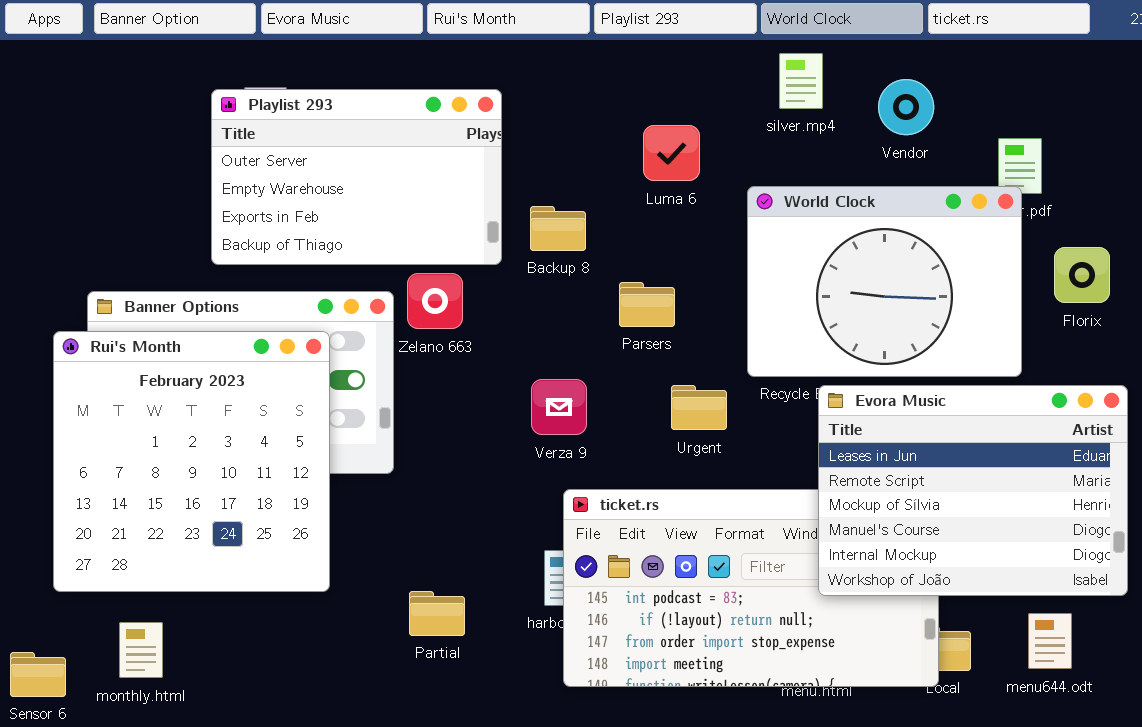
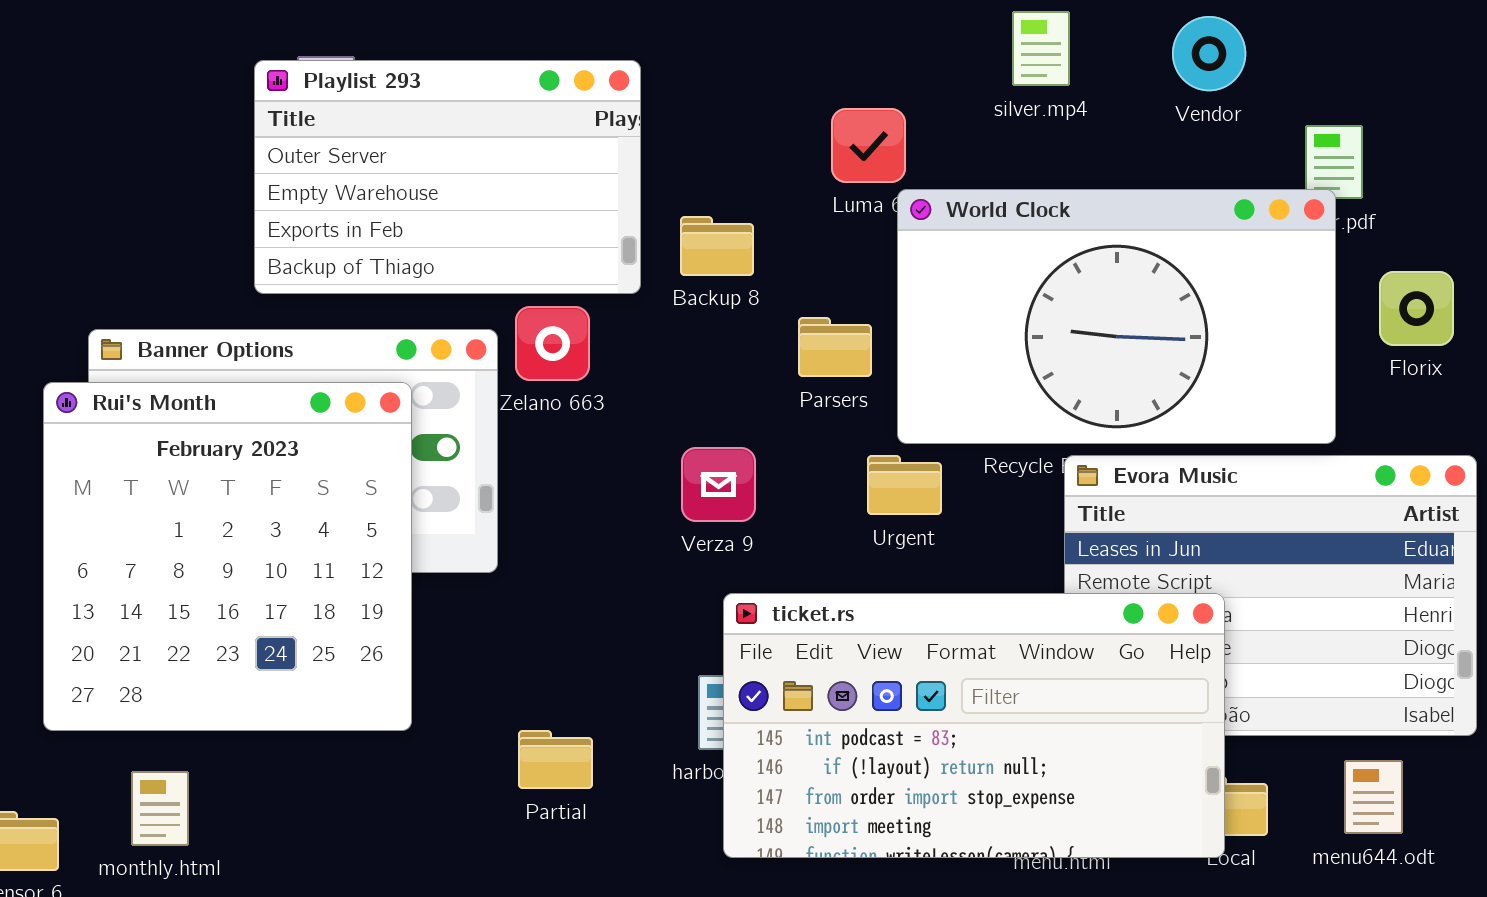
Vendor: [878,79,934,135] -> [1172,16,1246,91], moved
World Clock: [747,186,1022,377] -> [897,189,1336,444], resized
ticket.rs: [563,489,939,687] -> [723,593,1225,858], raised

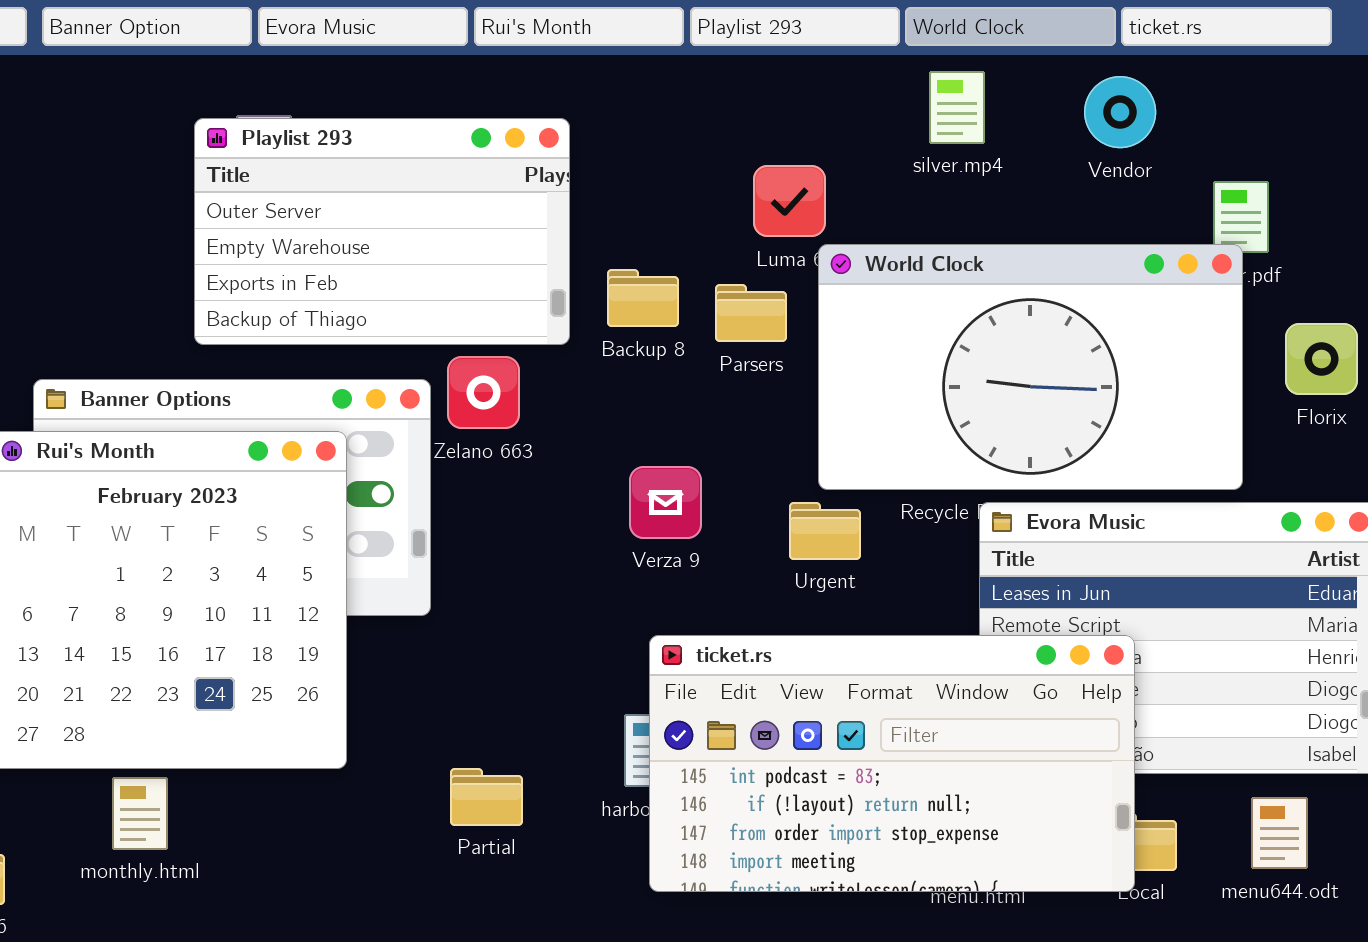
Parsers: [798,317,872,377] -> [715,284,787,342], moved
Verza 9: [681,447,756,522] -> [629,466,702,539], moved
monthly.html: [131,771,189,846] -> [112,777,168,850], moved

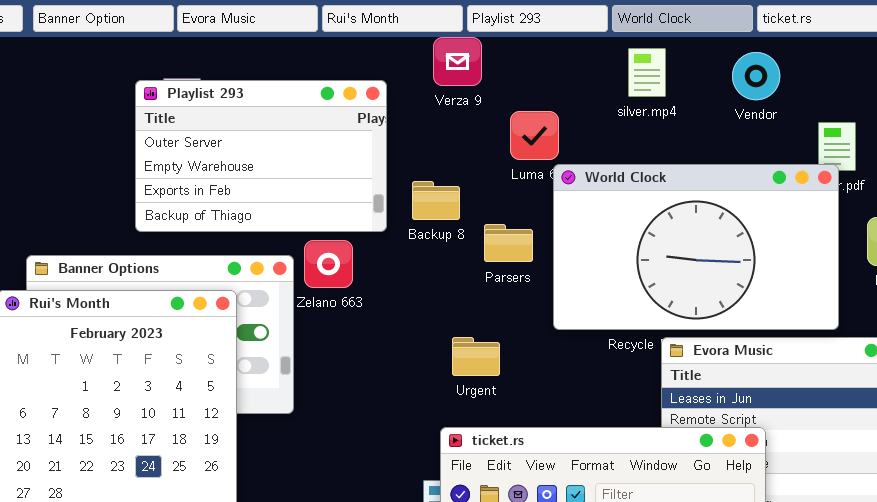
Parsers: [715,284,787,342] -> [484,224,533,262], moved
Verza 9: [629,466,702,539] -> [433,37,482,86], moved
Urgent: [789,502,861,560] -> [452,337,500,376], moved

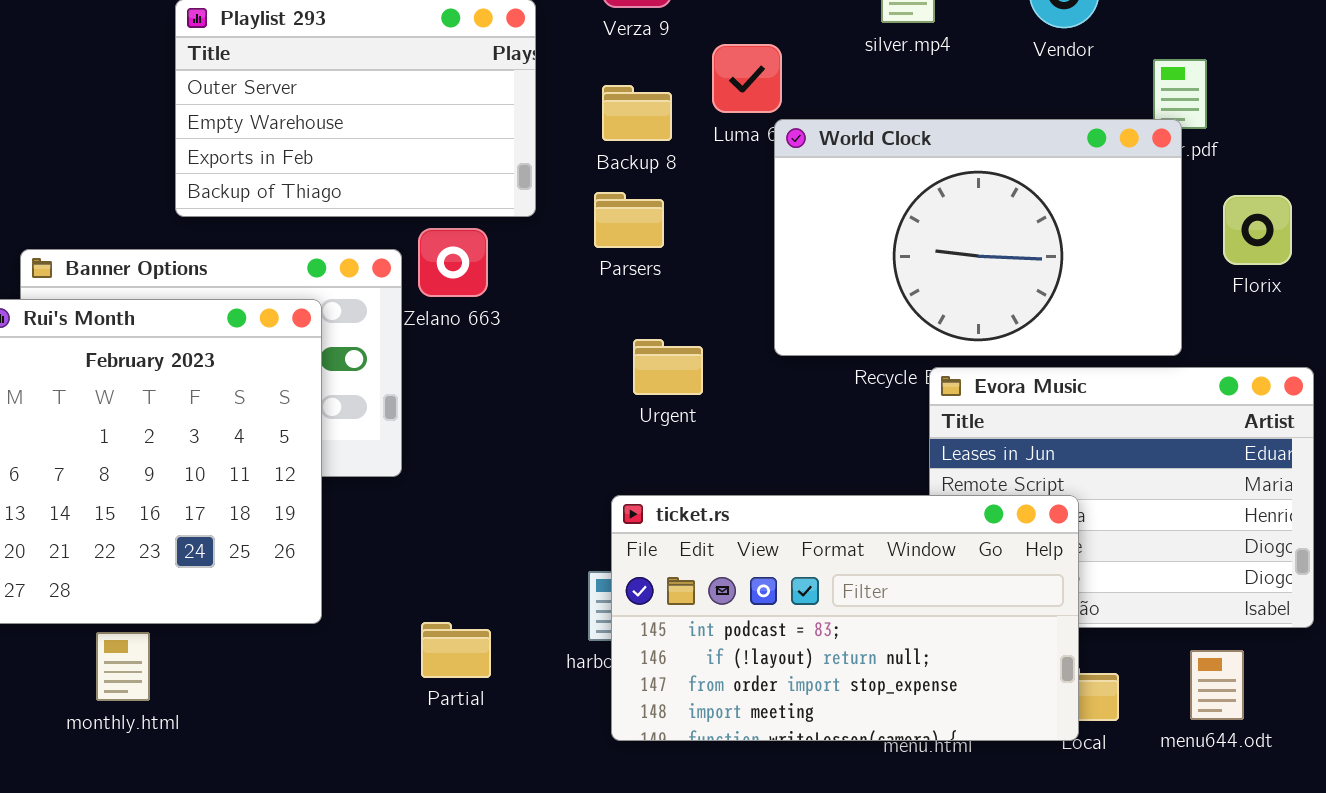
Backup 8: [412,181,460,220] -> [602,85,672,141], moved
Parsers: [484,224,533,262] -> [594,192,664,248], moved
Urgent: [452,337,500,376] -> [633,339,703,395], moved

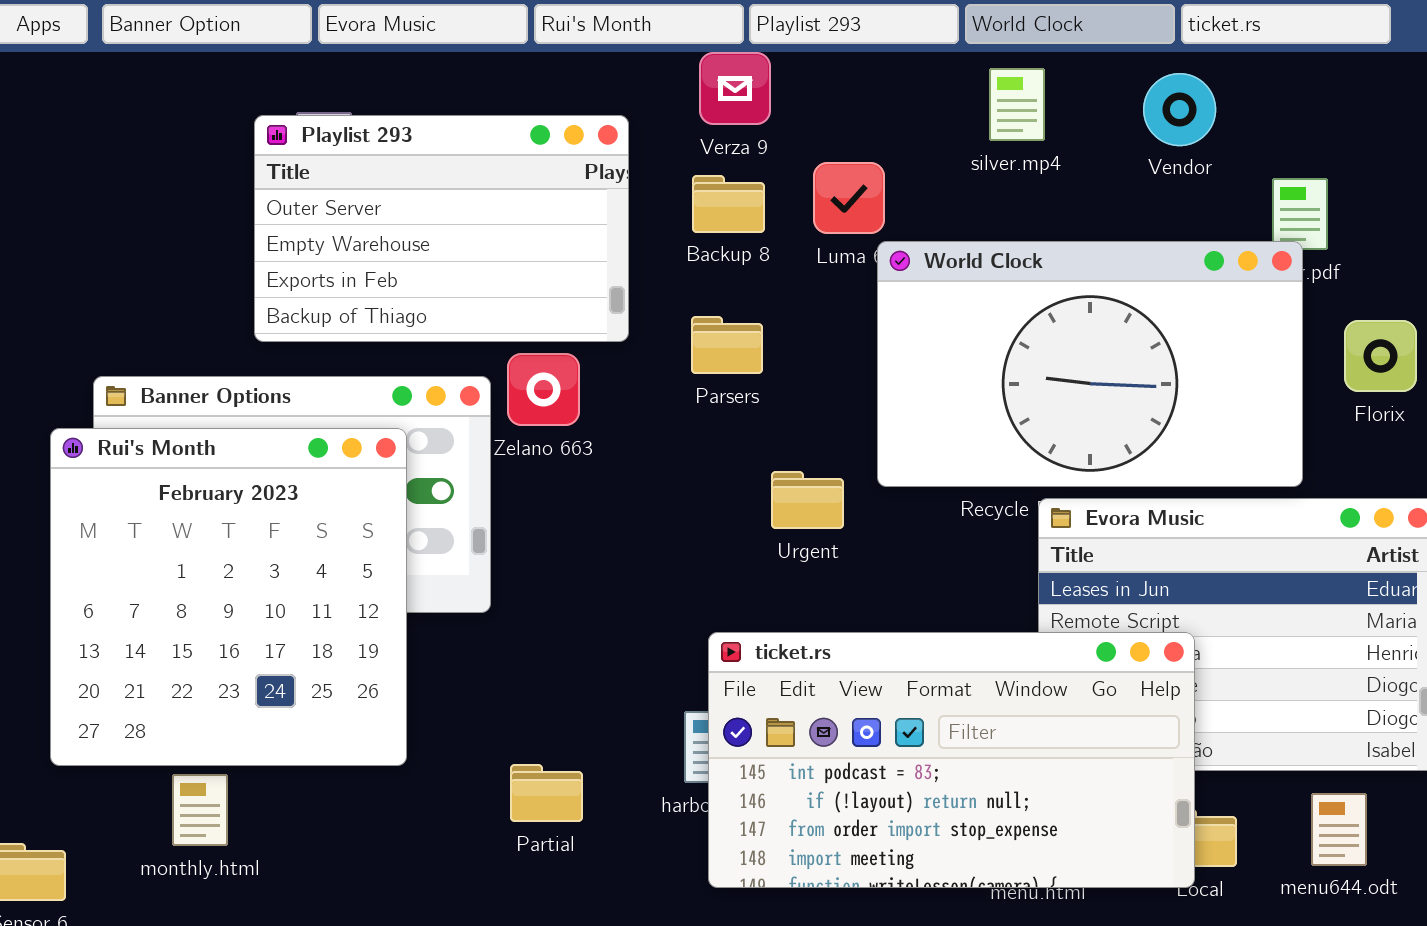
Backup 8: [602,85,672,141] -> [692,175,765,233], moved
Urgent: [633,339,703,395] -> [771,471,844,529], moved

